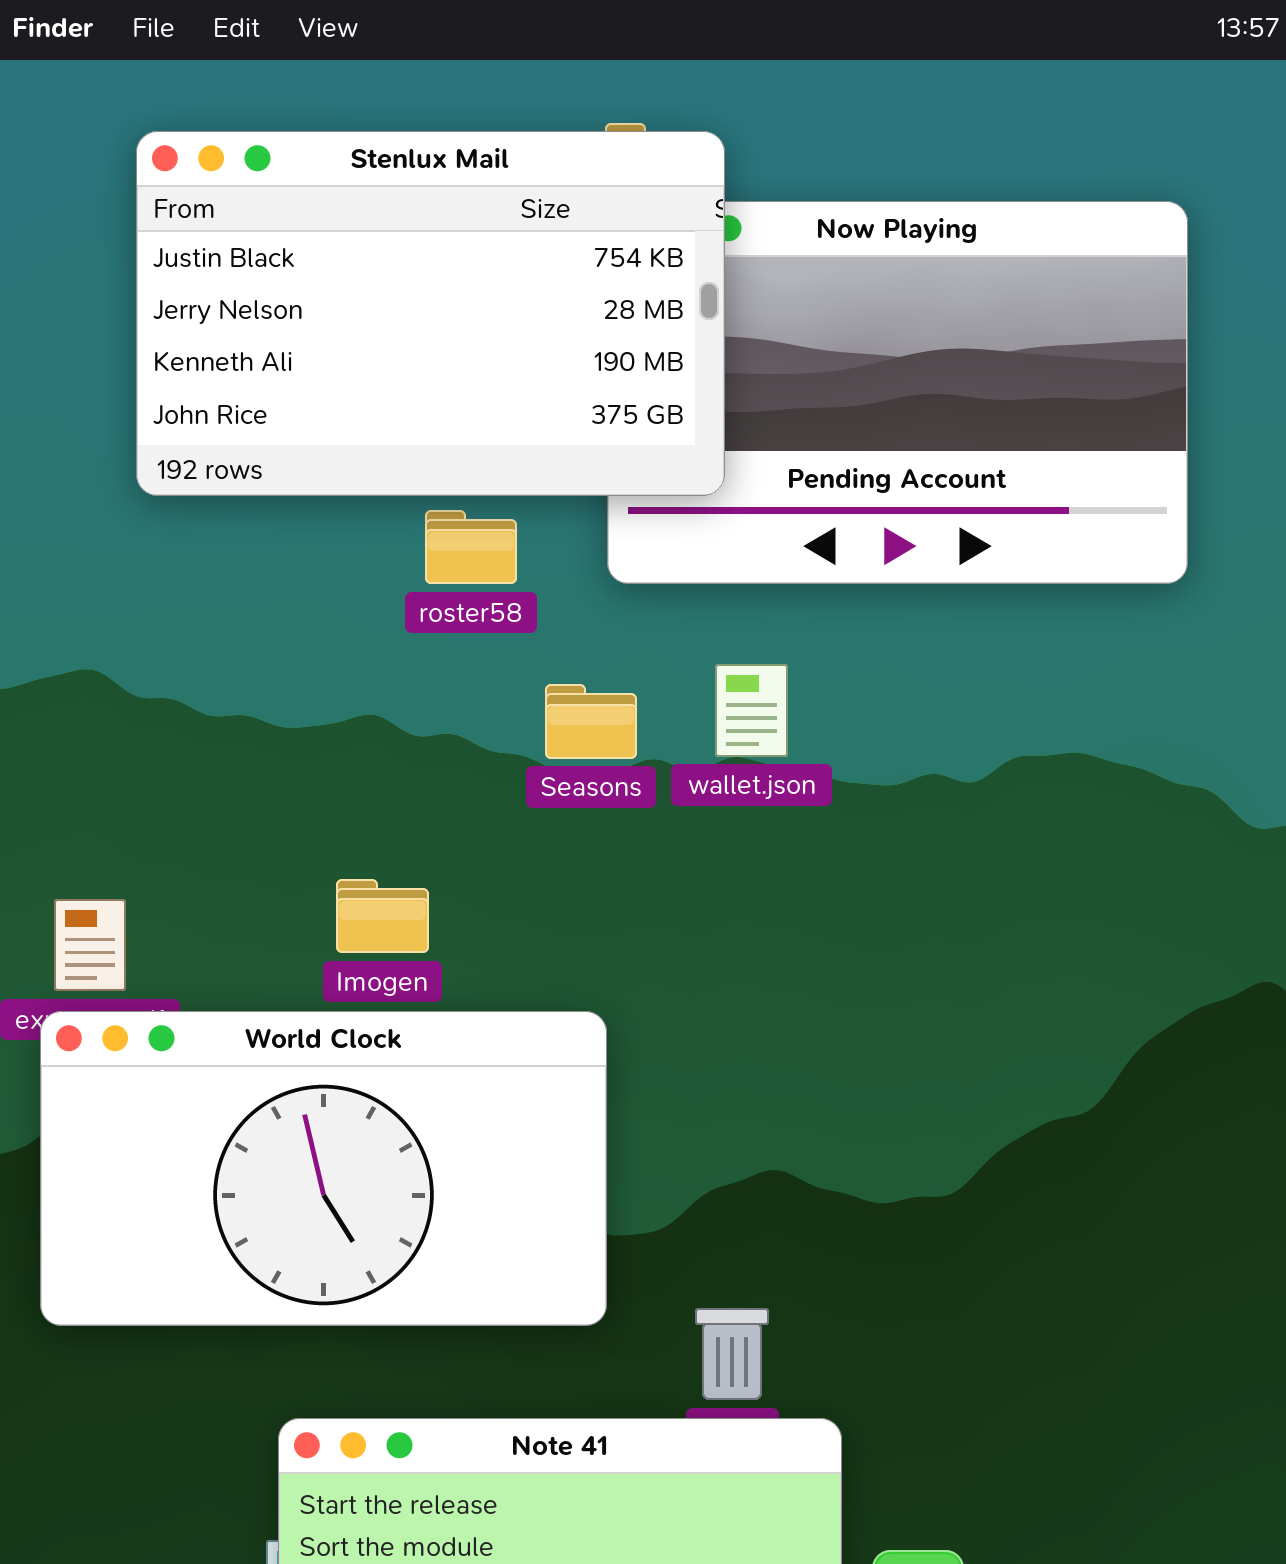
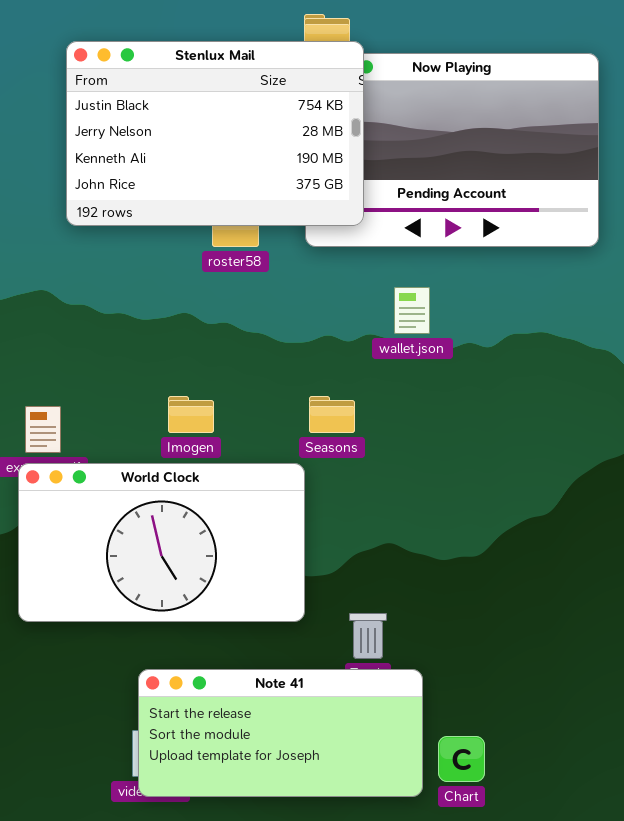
Stenlux Mail: [136,131,725,496] -> [66,41,364,226], moved
wallet.json: [715,664,788,757] -> [394,287,430,334], moved
Seasons: [545,684,637,759] -> [309,396,355,433], moved

